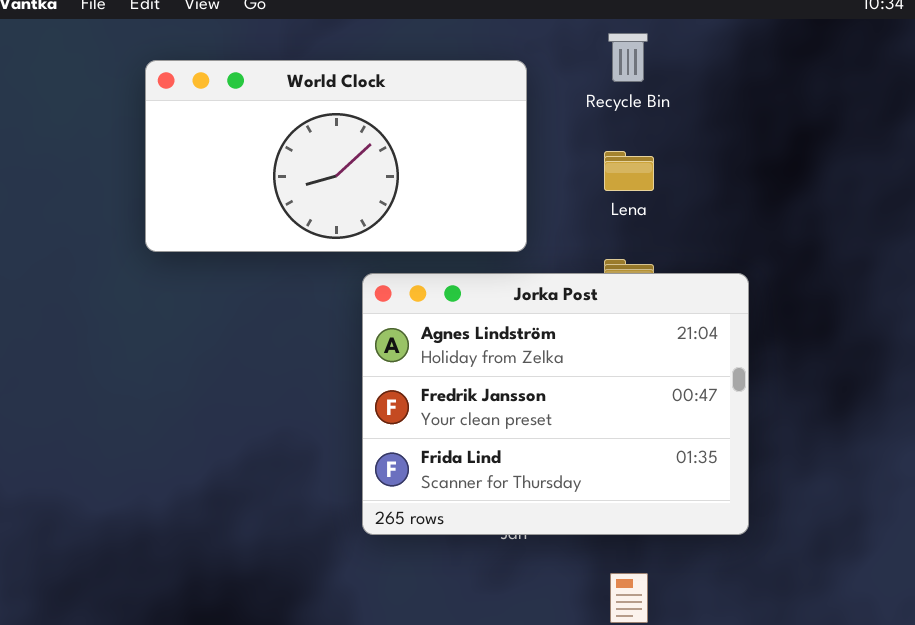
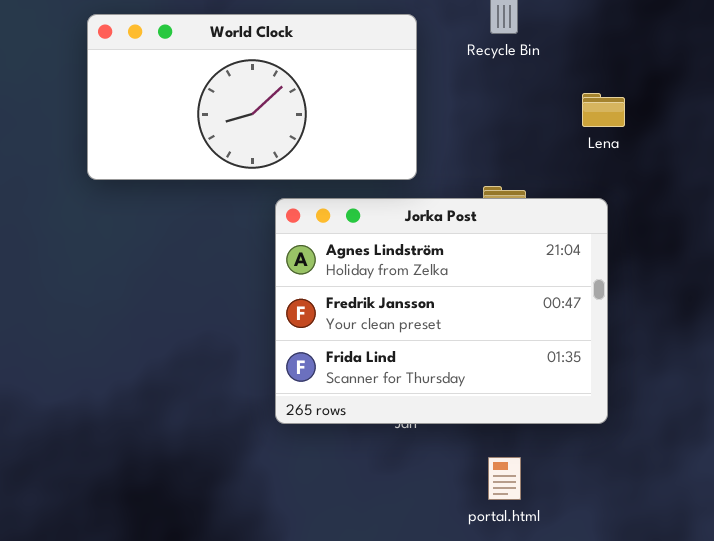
Lena: [604,151,654,191] -> [582,93,625,127], moved

